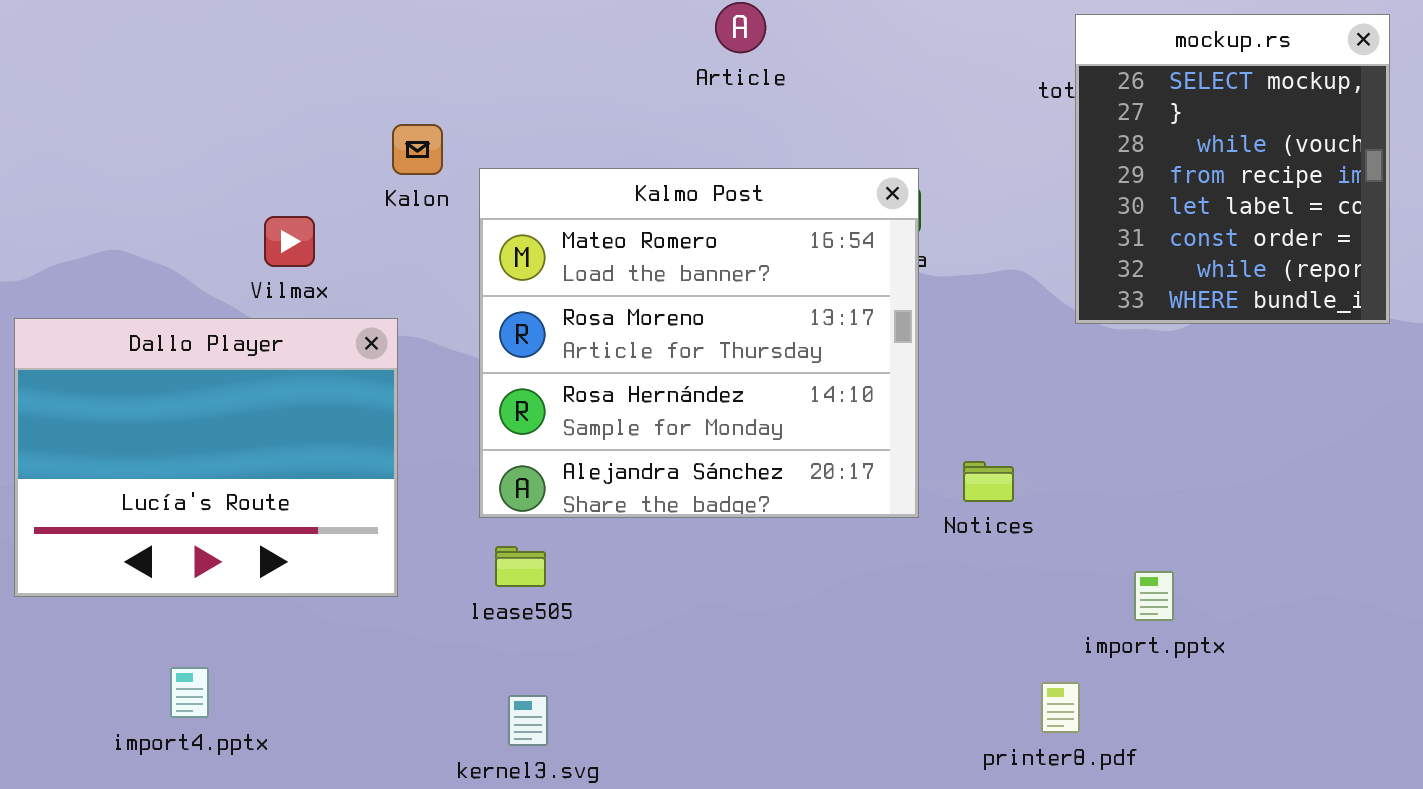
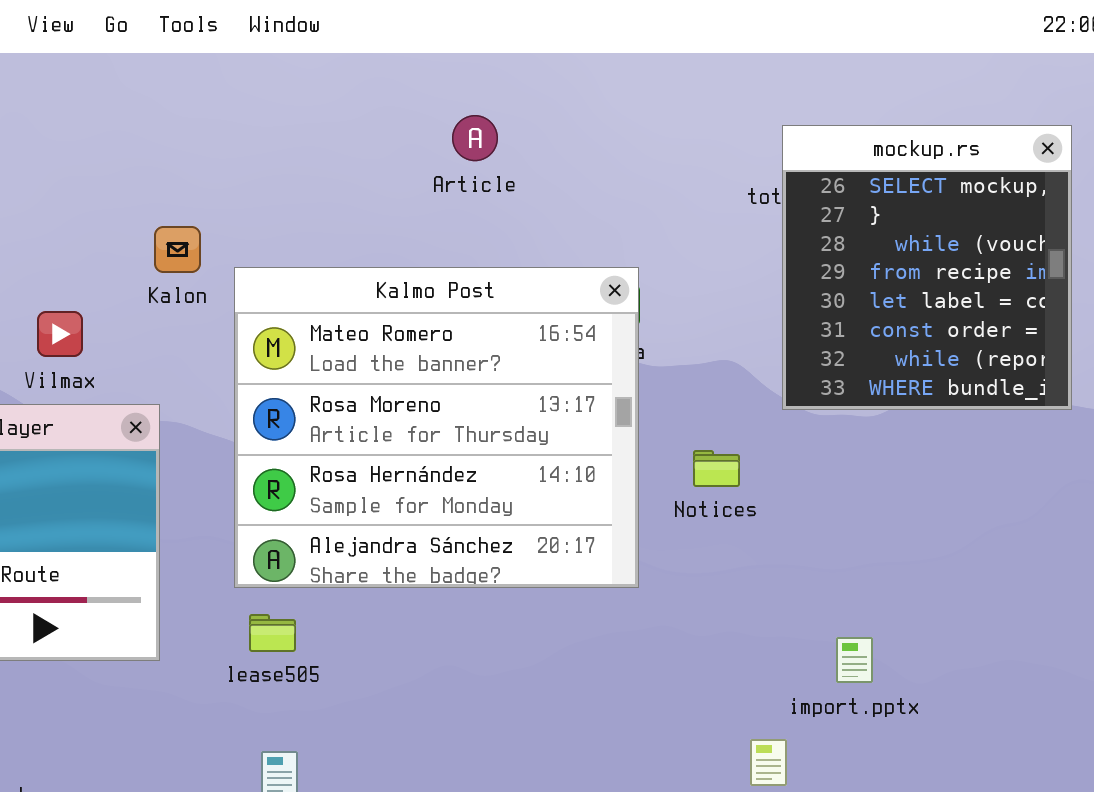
Notices: [963,461,1014,502] -> [693,450,740,487], moved

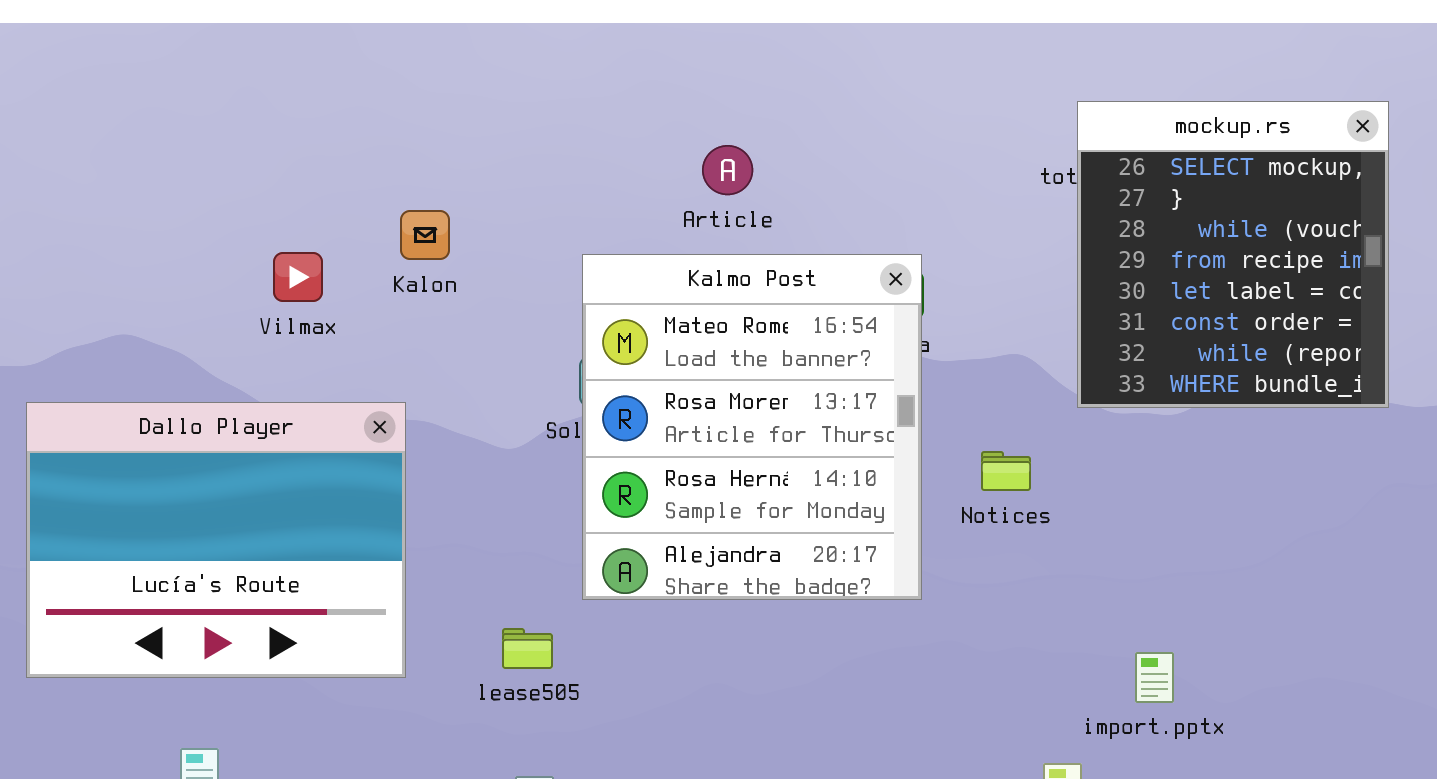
Article: [452,115,498,161] -> [702,145,753,195], moved
Kalmo Post: [234,267,639,588] -> [582,254,922,600], resized
Vilmax: [37,311,83,357] -> [273,252,323,302], moved

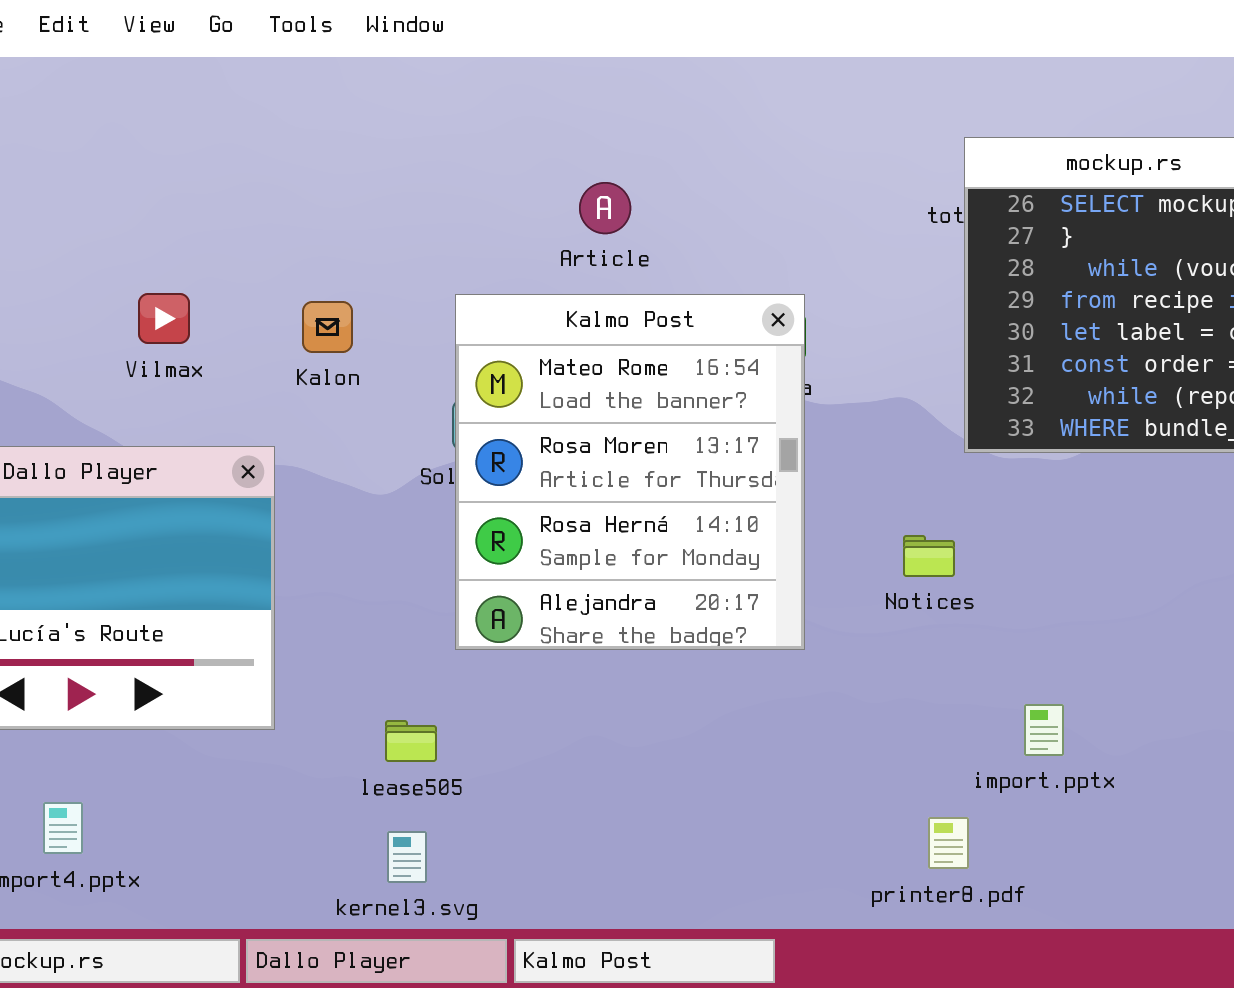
Kalon: [400,210,450,260] -> [302,301,353,353], moved
Notices: [981,451,1031,491] -> [903,535,955,577], moved
lease505: [502,628,553,669] -> [385,720,437,762], moved

